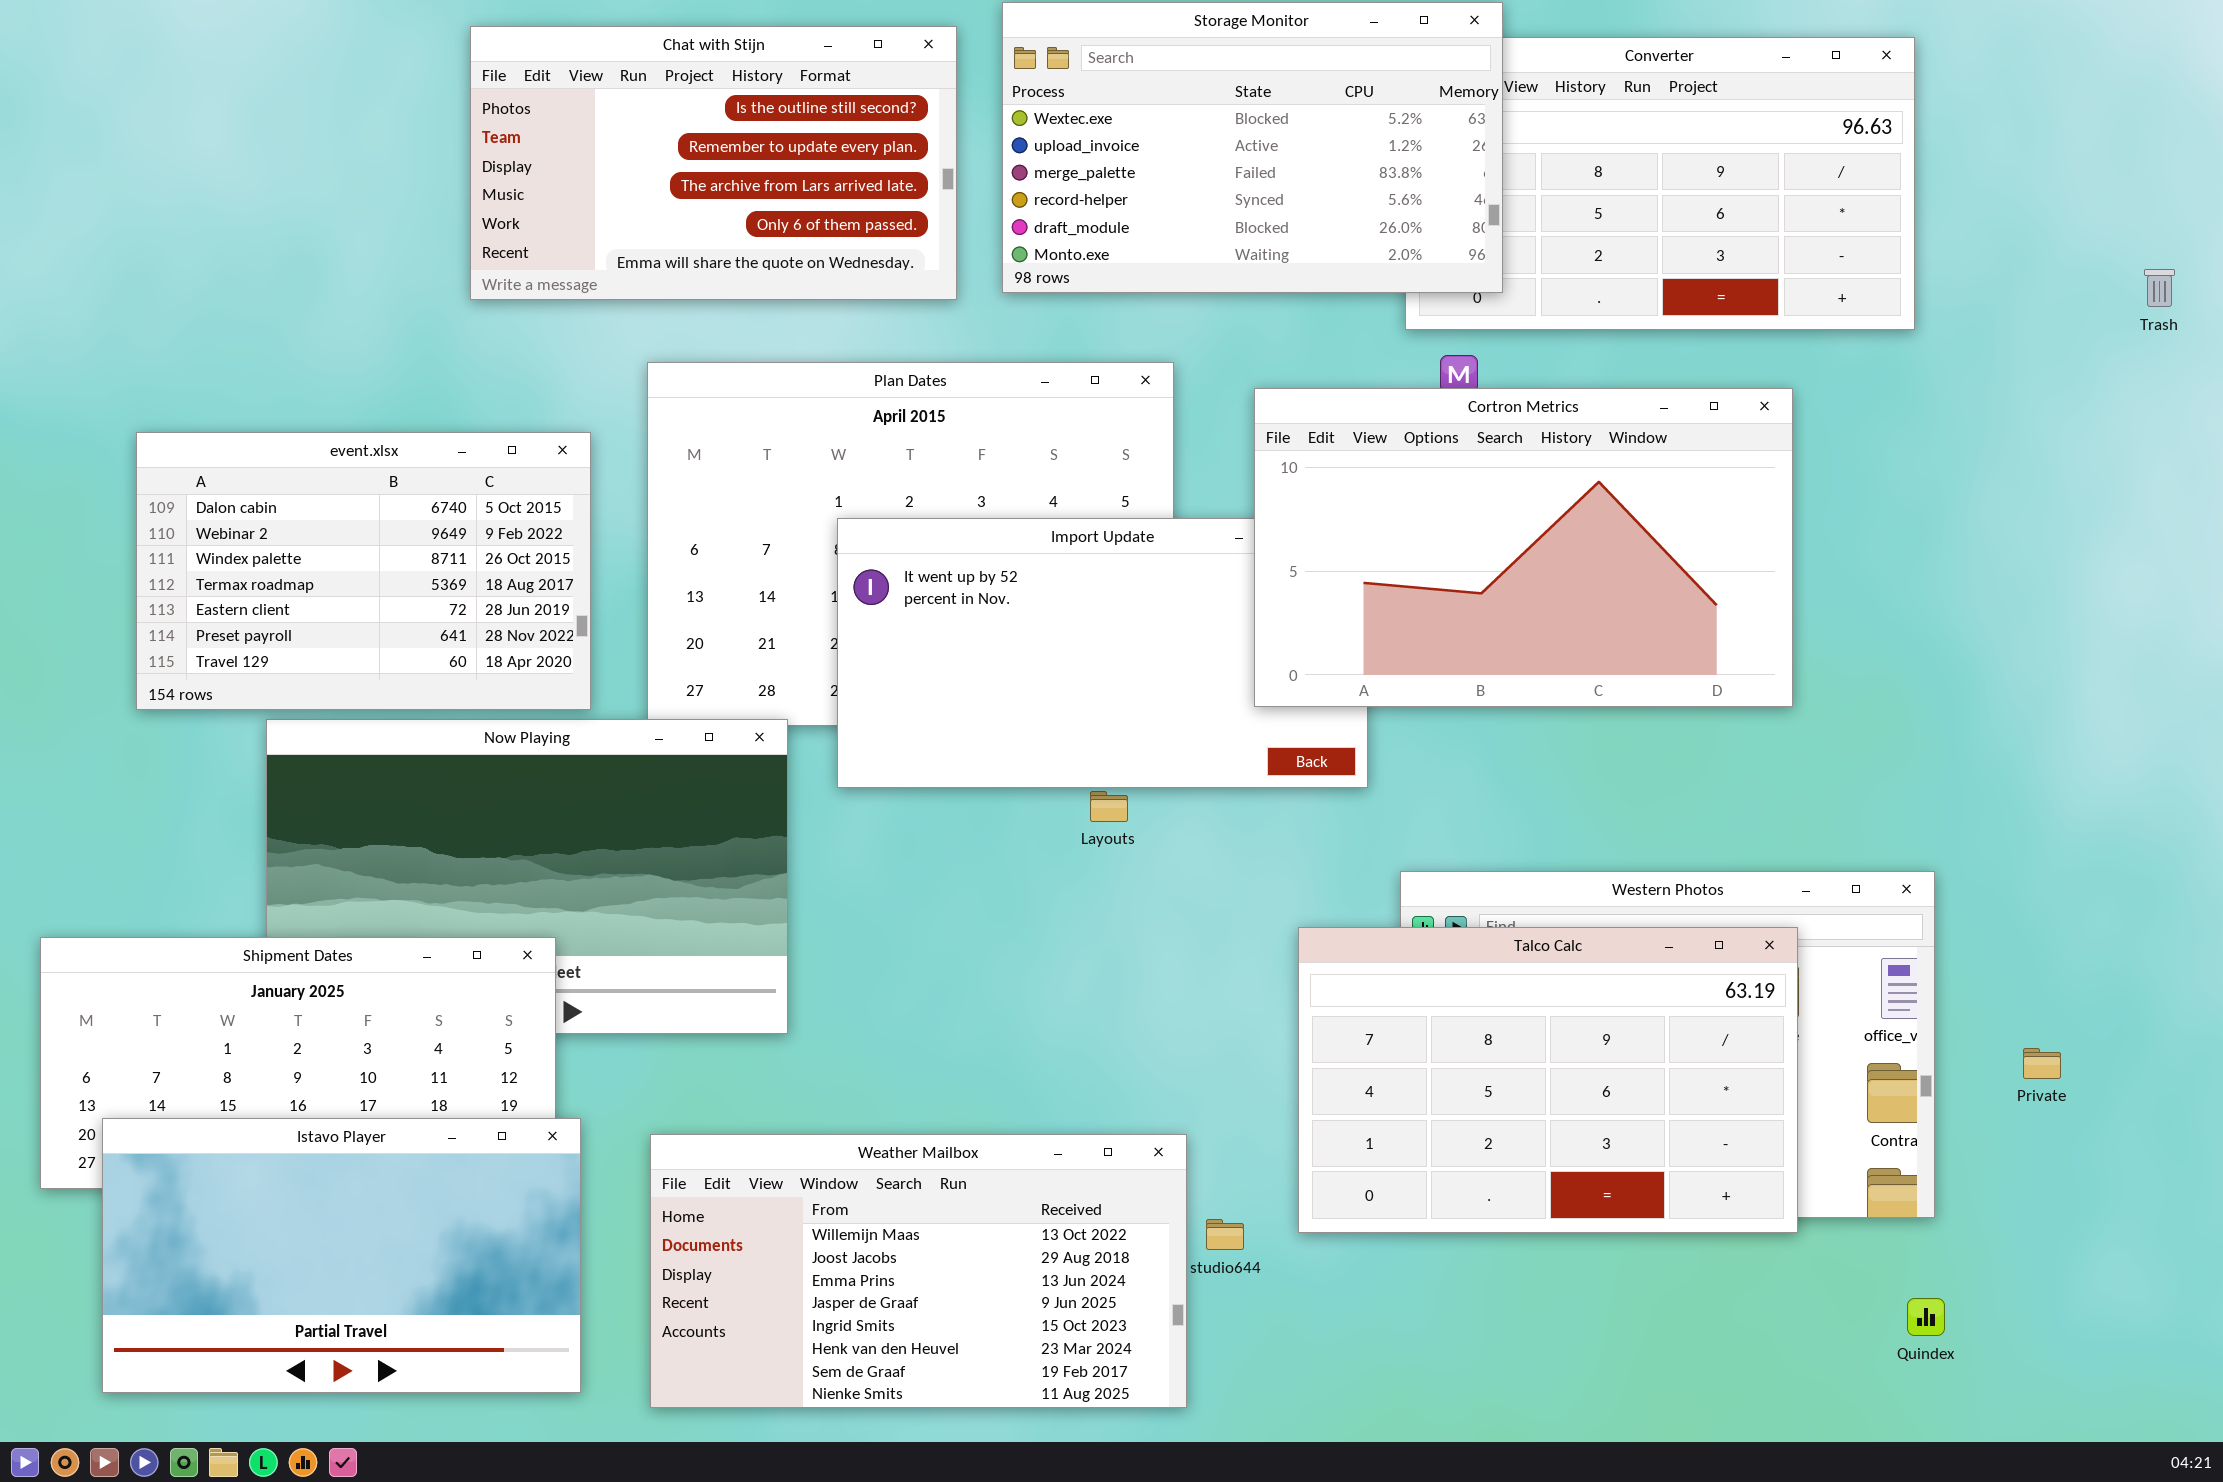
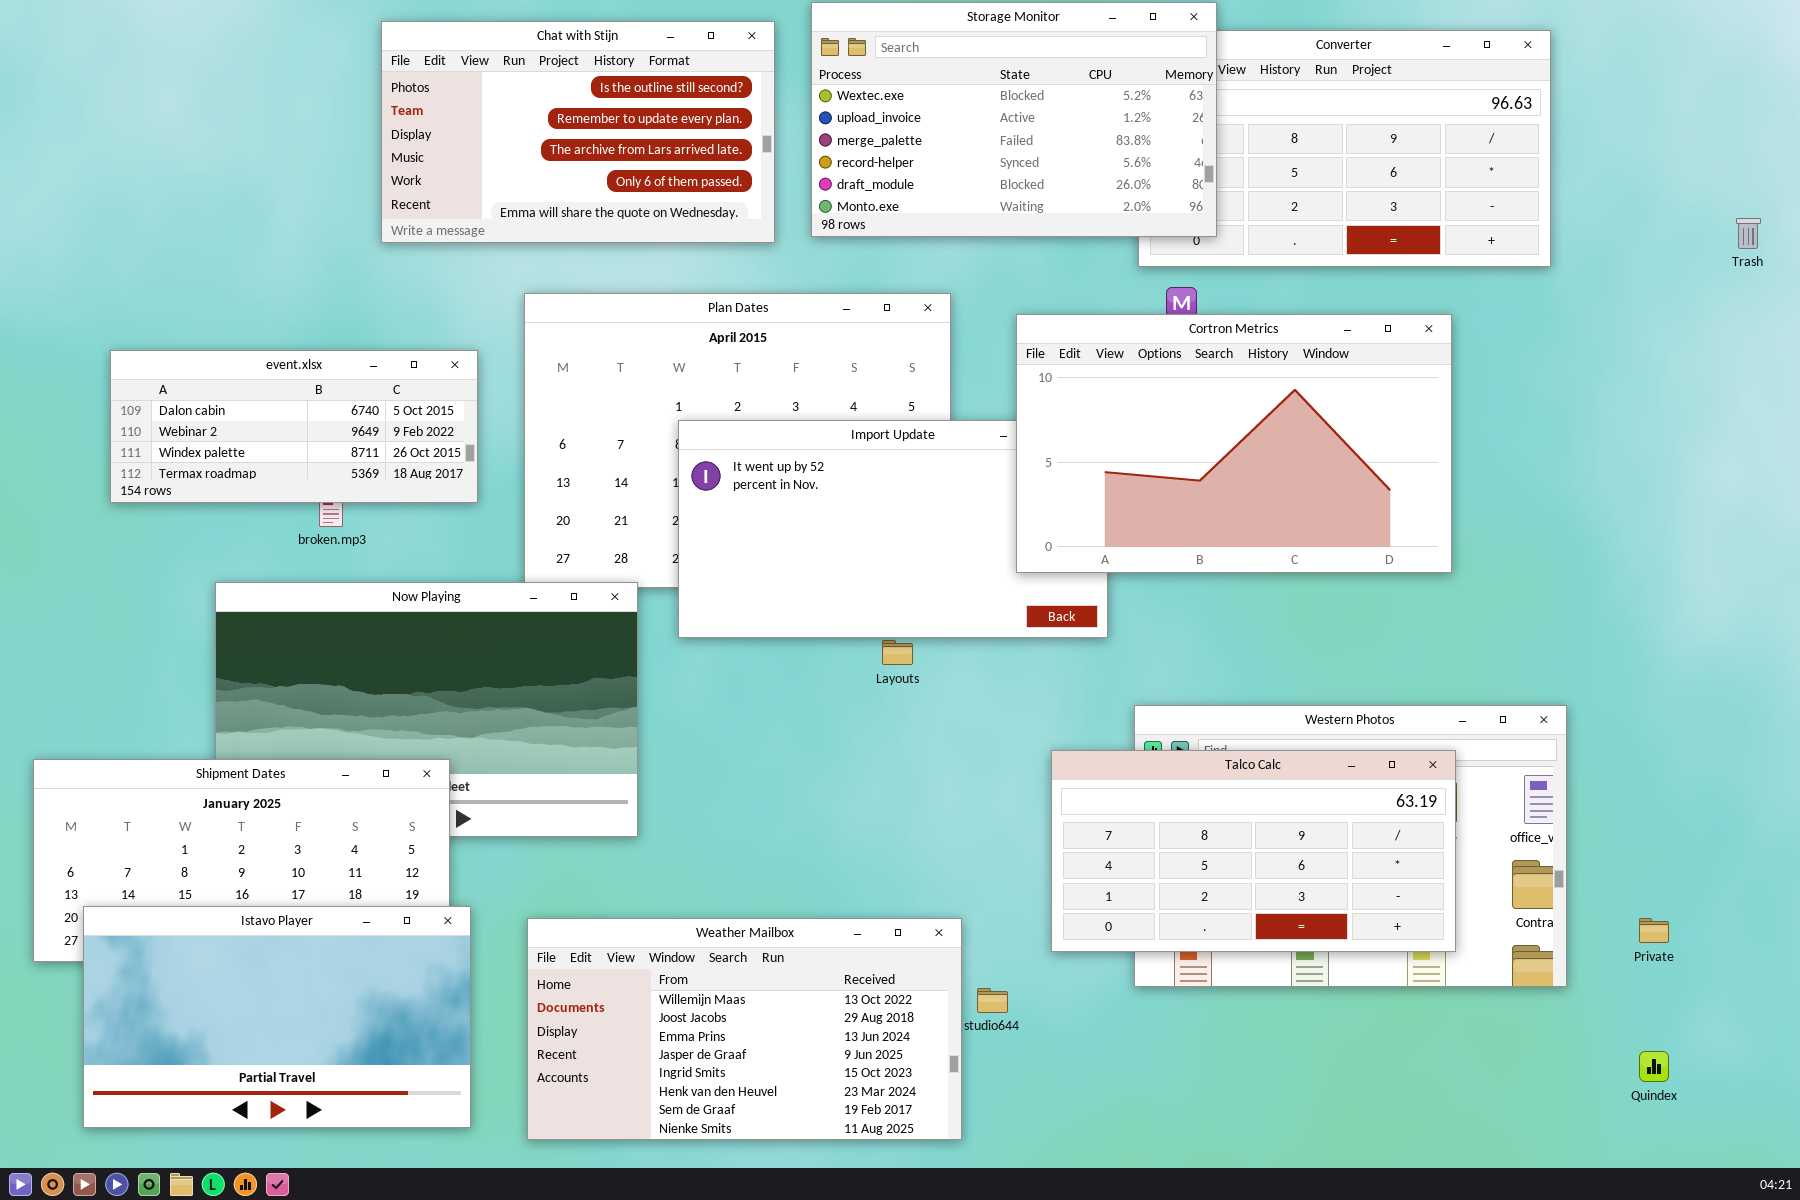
event.xlsx: [136,432,591,710] -> [110,350,478,503], resized
Talco Calc: [1298,927,1798,1233] -> [1051,750,1456,952], resized
Private: [2023,1048,2061,1079] -> [1639,918,1669,943], moved
Quindex: [1907,1298,1945,1336] -> [1639,1051,1669,1082], moved

